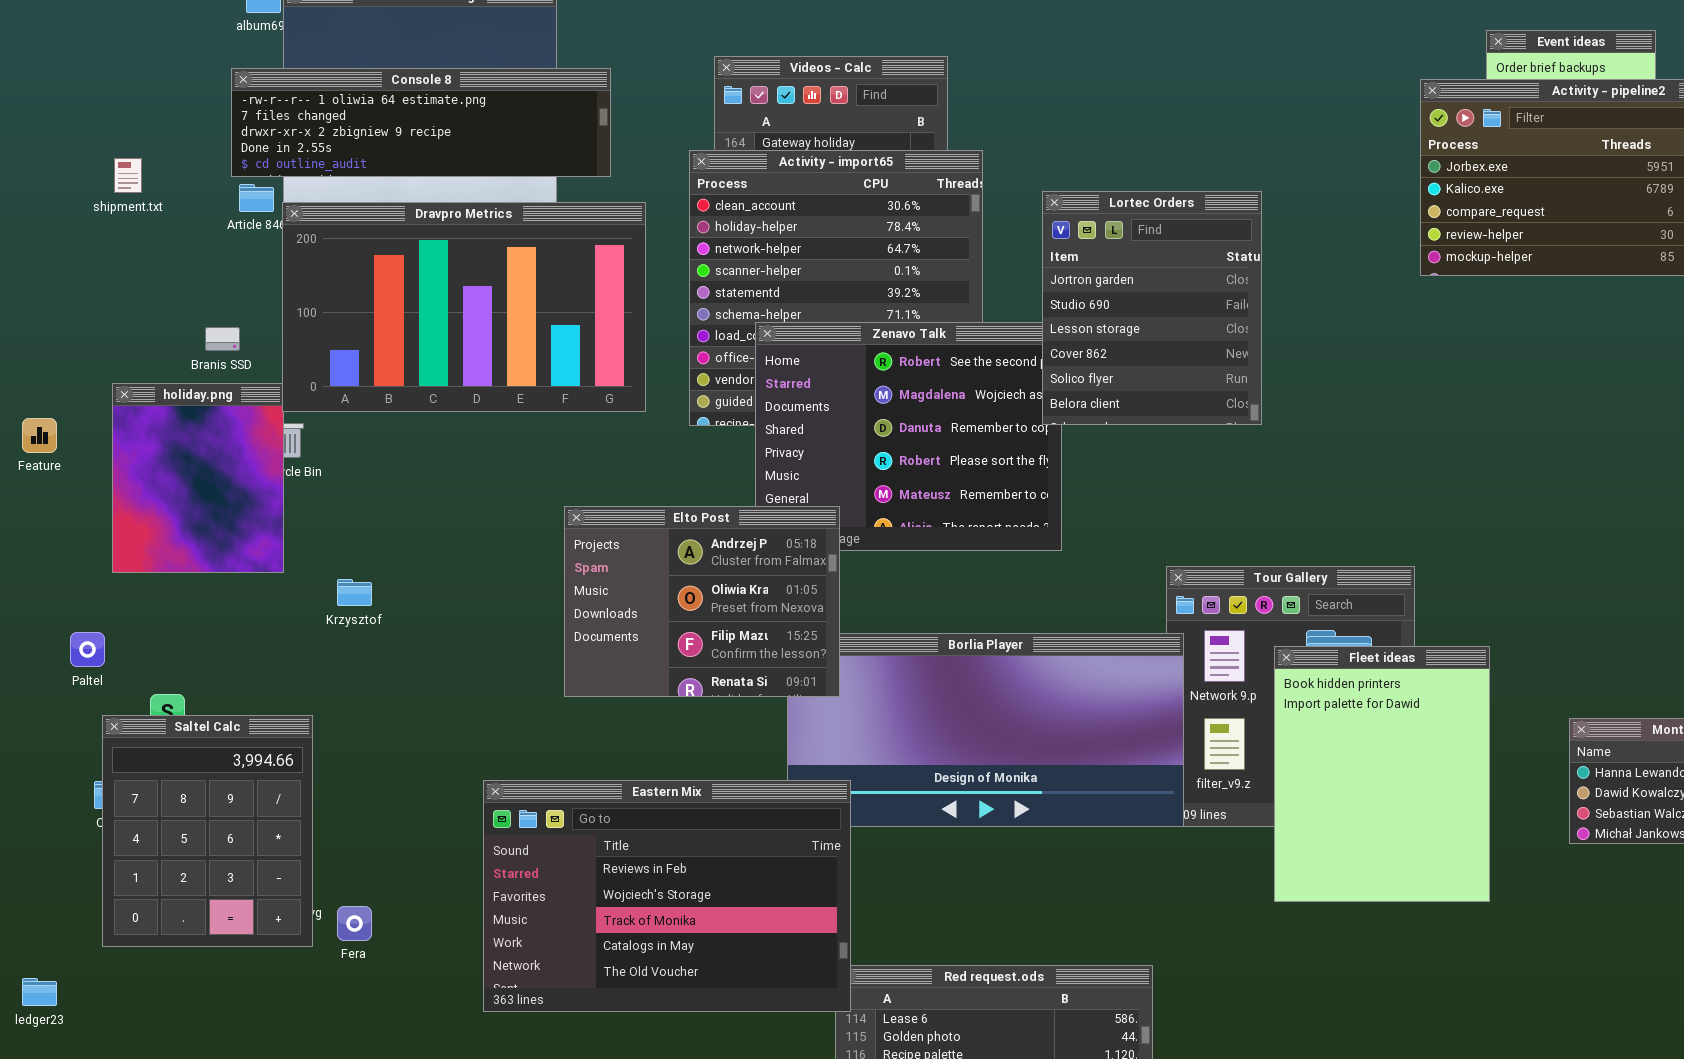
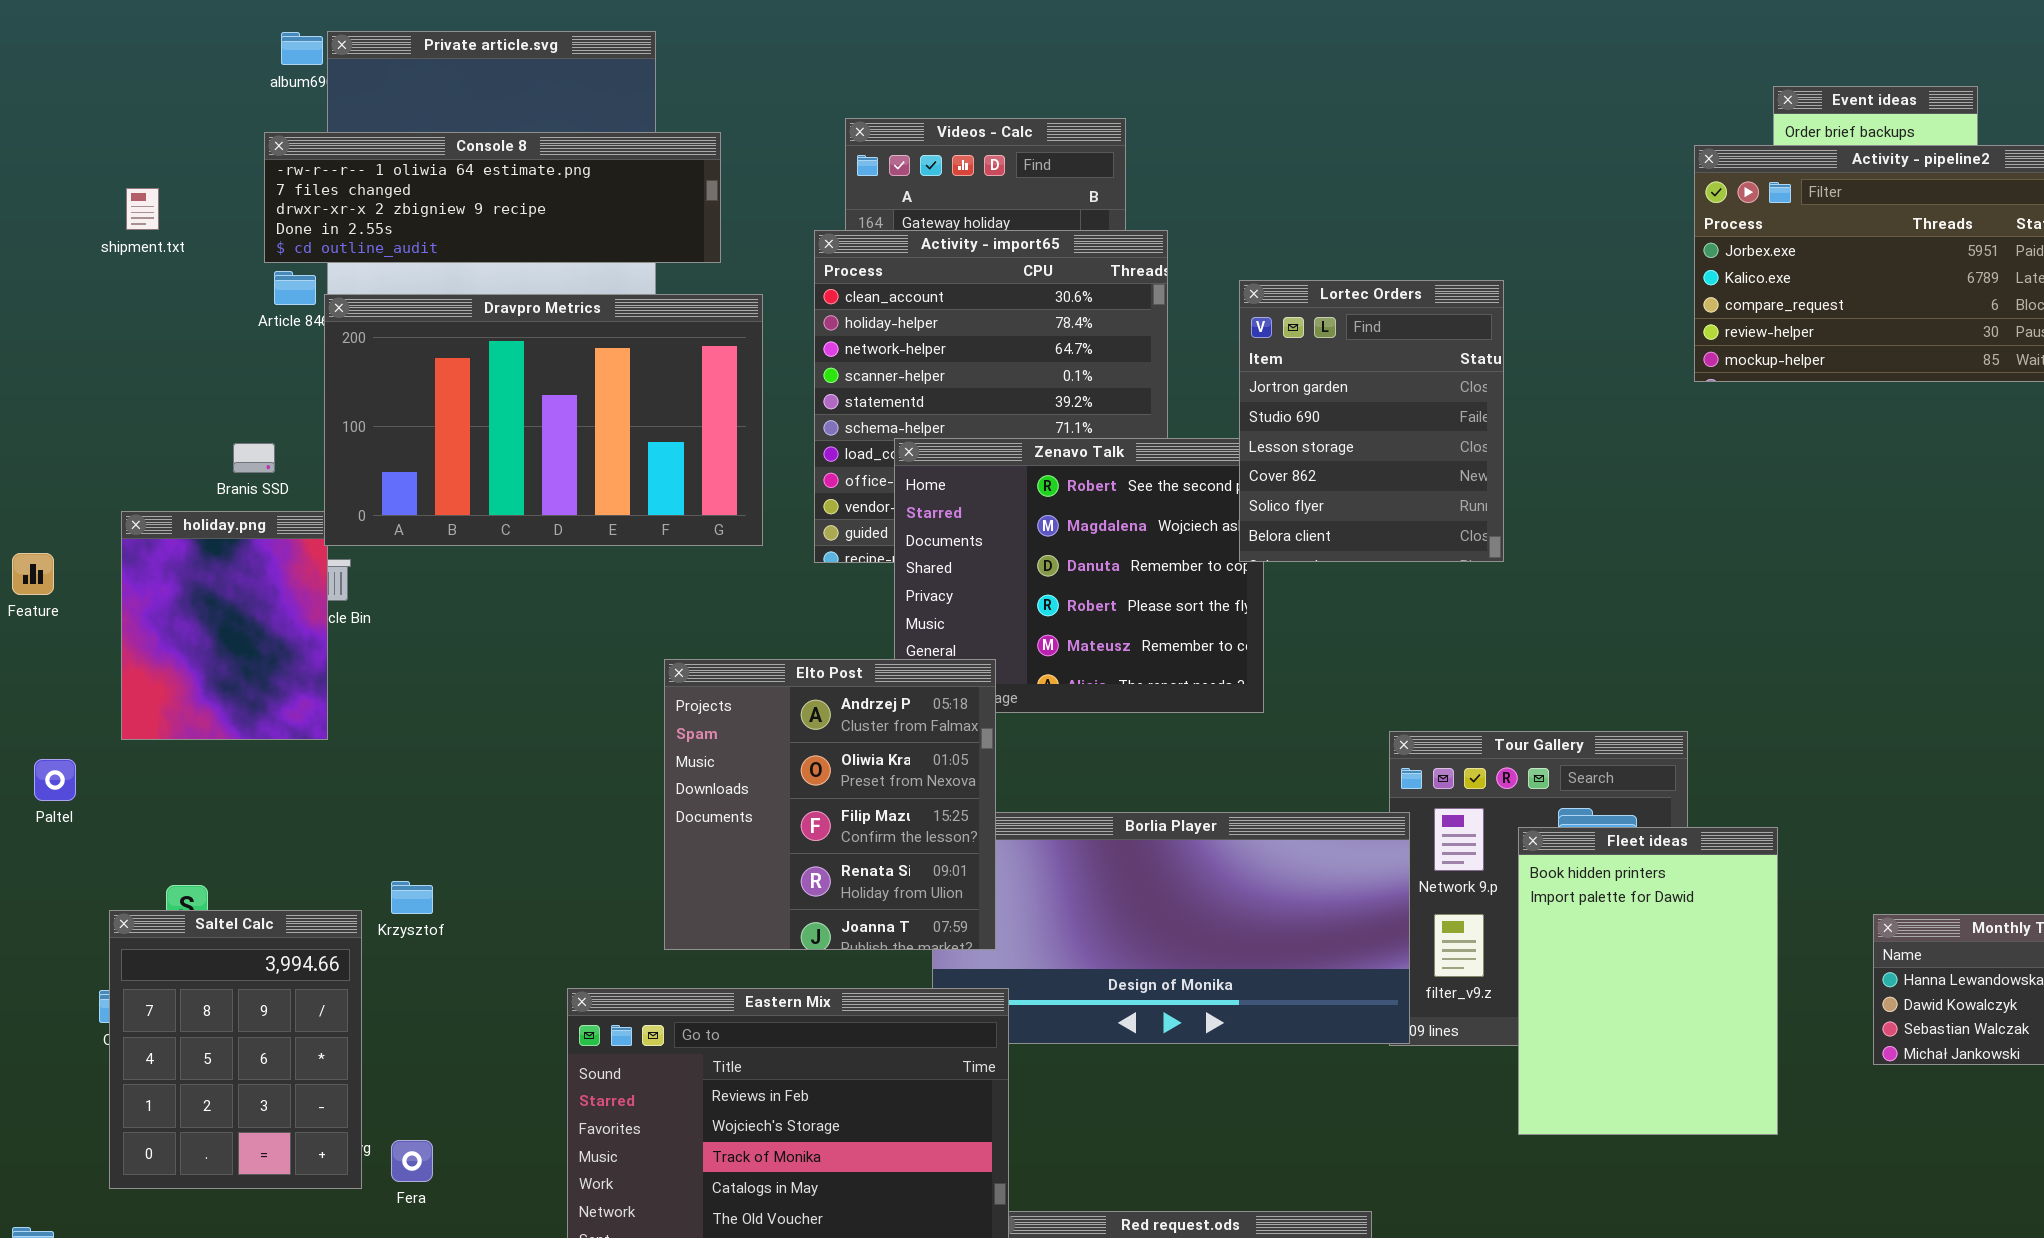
shipment.txt: [114,158,142,193] -> [126,188,159,230], moved
Elto Post: [564,506,840,697] -> [664,659,996,950], resized
Krzysztof: [337,579,372,606] -> [391,881,433,914], moved
Paltel: [70,632,105,667] -> [34,759,76,801], moved

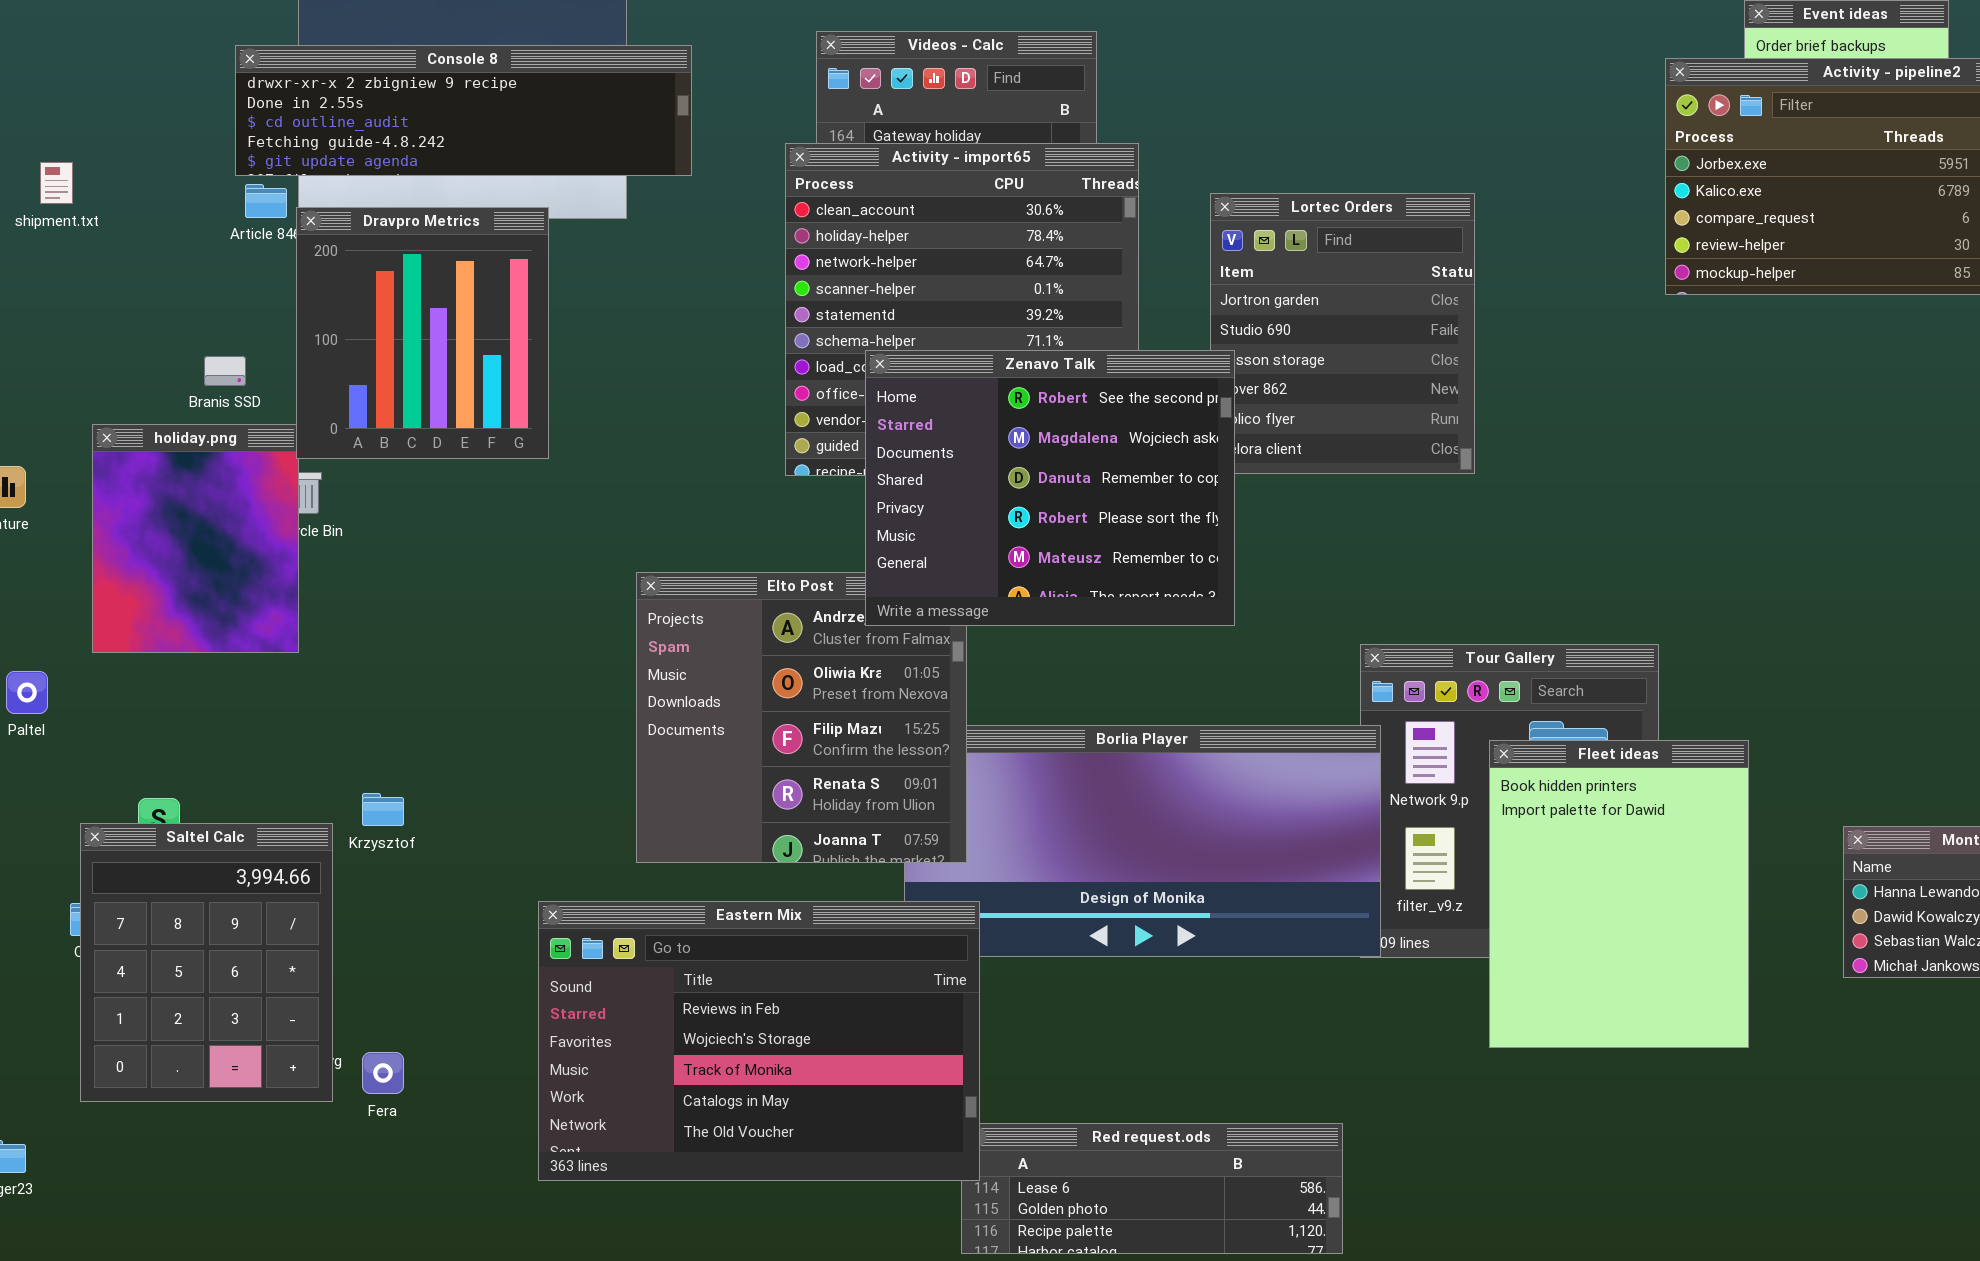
Console 8: [264,132,721,263] -> [235,45,692,176], scrolled down 2 rows
shipment.txt: [126,188,159,230] -> [40,162,73,204], moved
Dravpro Metrics: [324,294,763,546] -> [296,207,549,459], resized
Zenavo Talk: [894,438,1264,713] -> [865,350,1235,626], raised

